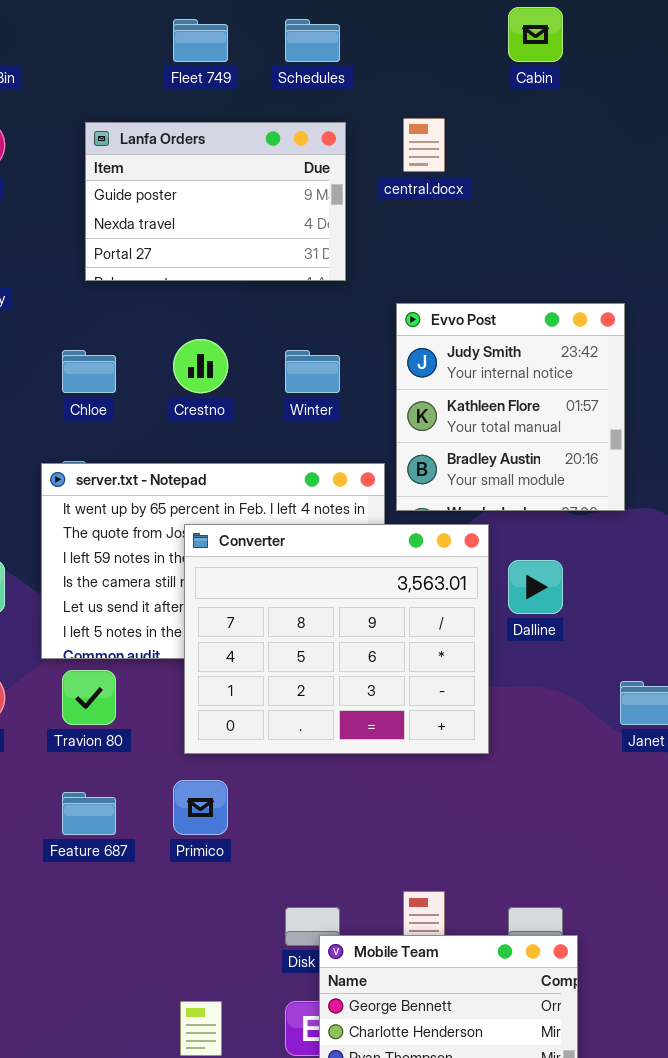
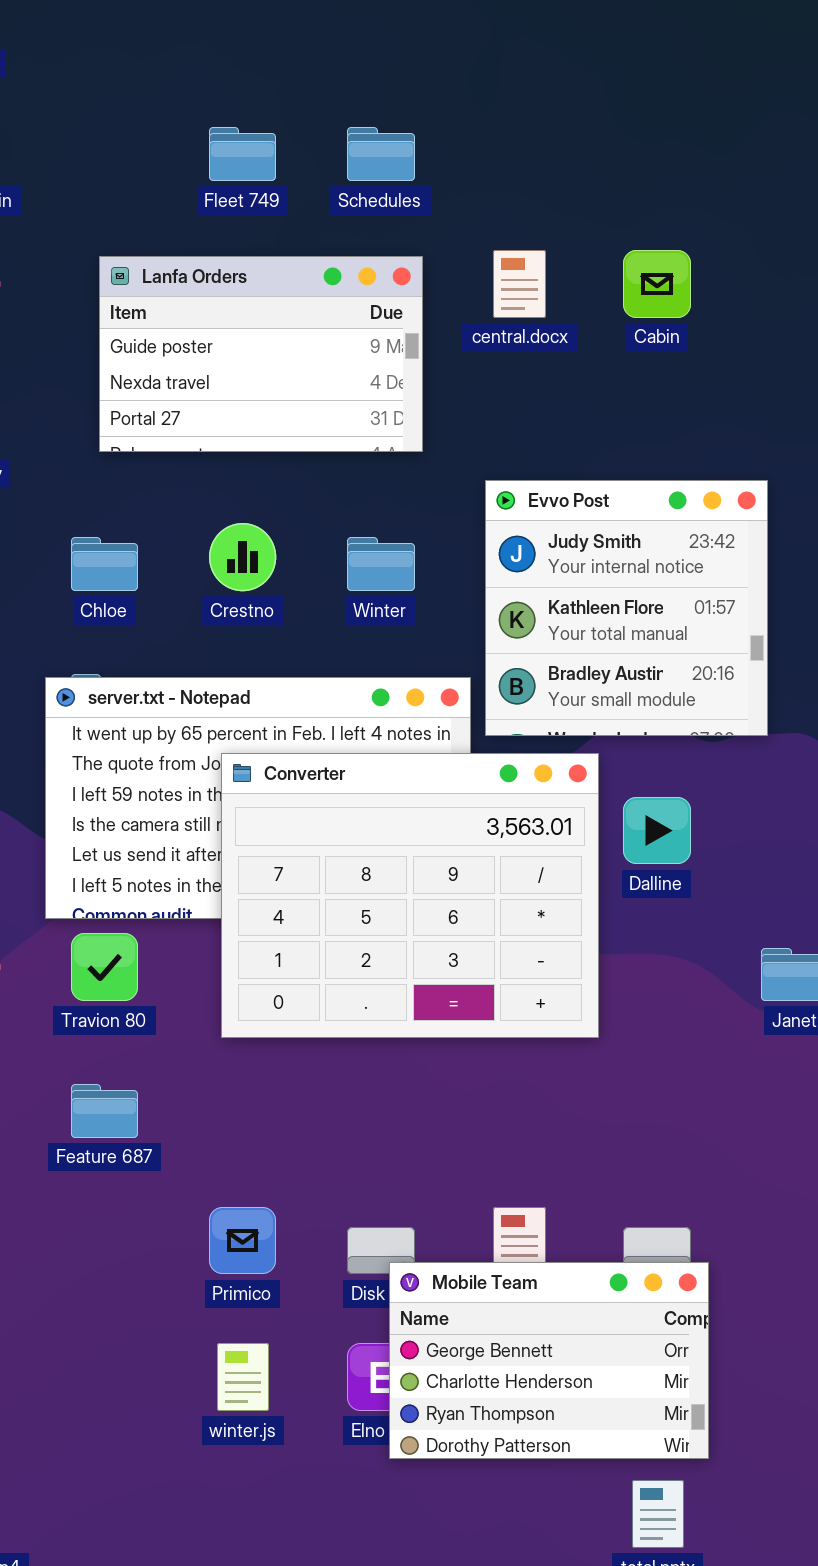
Cabin: [508,7,563,62] -> [623,250,691,318], moved
Primico: [173,780,228,835] -> [209,1207,276,1274], moved

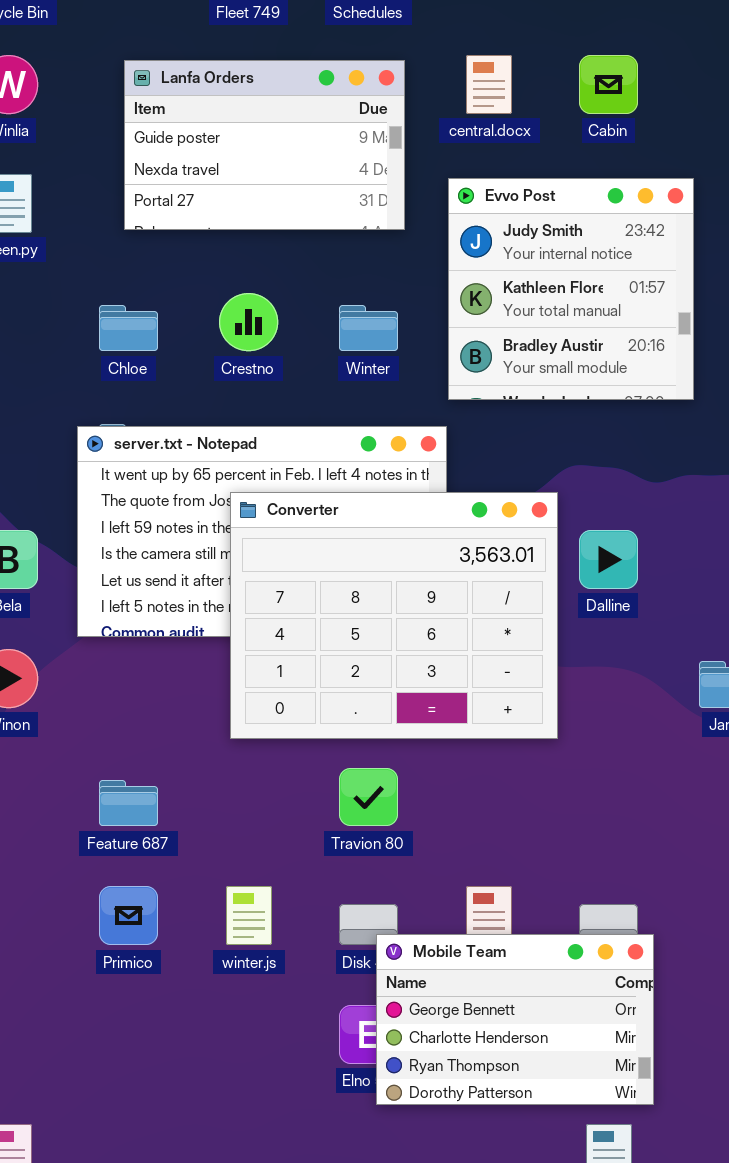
Evvo Post: [485,480,768,736] -> [448,178,694,400], moved
Travion 80: [71,933,138,1001] -> [339,768,398,826], moved
Primico: [209,1207,276,1274] -> [99,886,158,945], moved
winter.js: [217,1343,269,1411] -> [226,886,272,945], moved

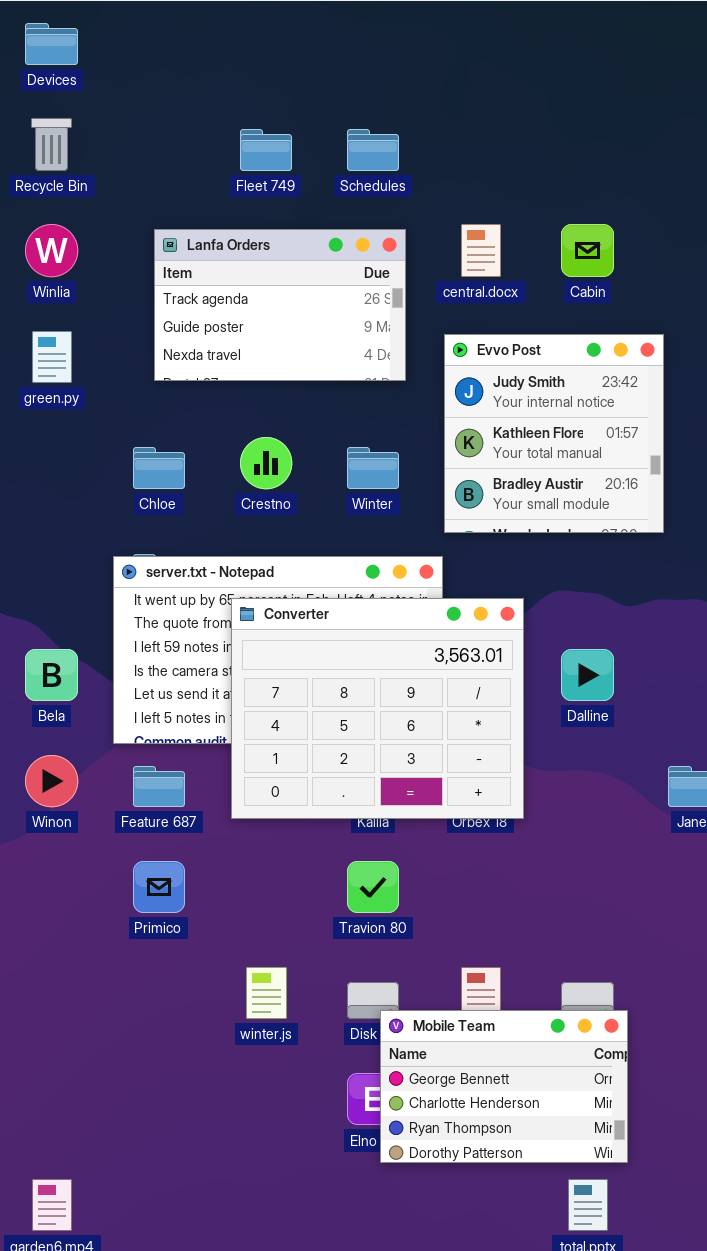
Lanfa Orders: [124,60,405,230] -> [154,229,406,381], scrolled up 1 row
Converter: [230,492,558,739] -> [231,598,524,819], moved
Feature 687: [99,780,158,826] -> [133,766,185,807], moved
Primico: [99,886,158,945] -> [133,861,185,913], moved

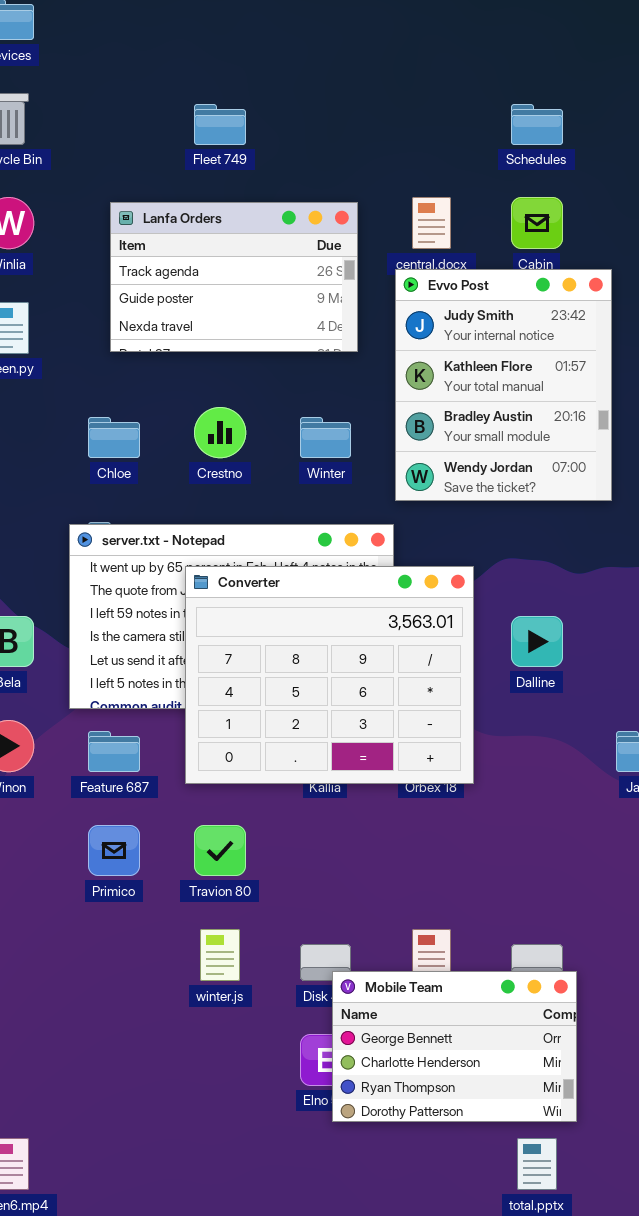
Schedules: [347,129,399,171] -> [511,104,563,145], moved
Evvo Post: [444,334,664,533] -> [395,269,612,501], resized
Travion 80: [347,861,399,913] -> [194,825,246,876], moved

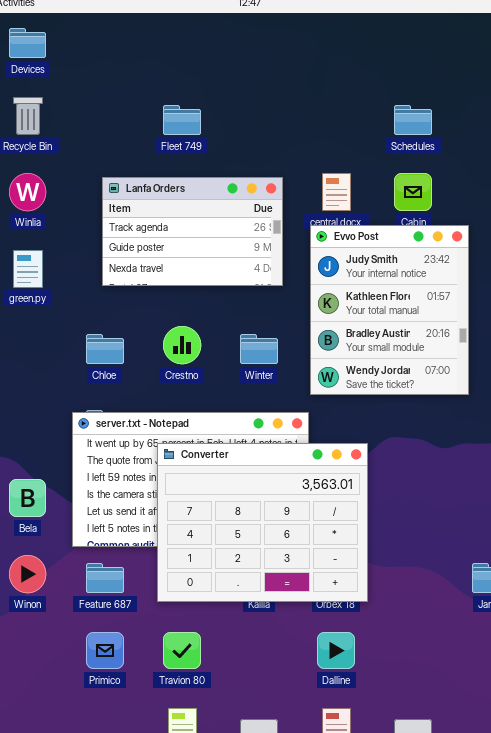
Dalline: [511,616,563,667] -> [317,632,355,669], moved

